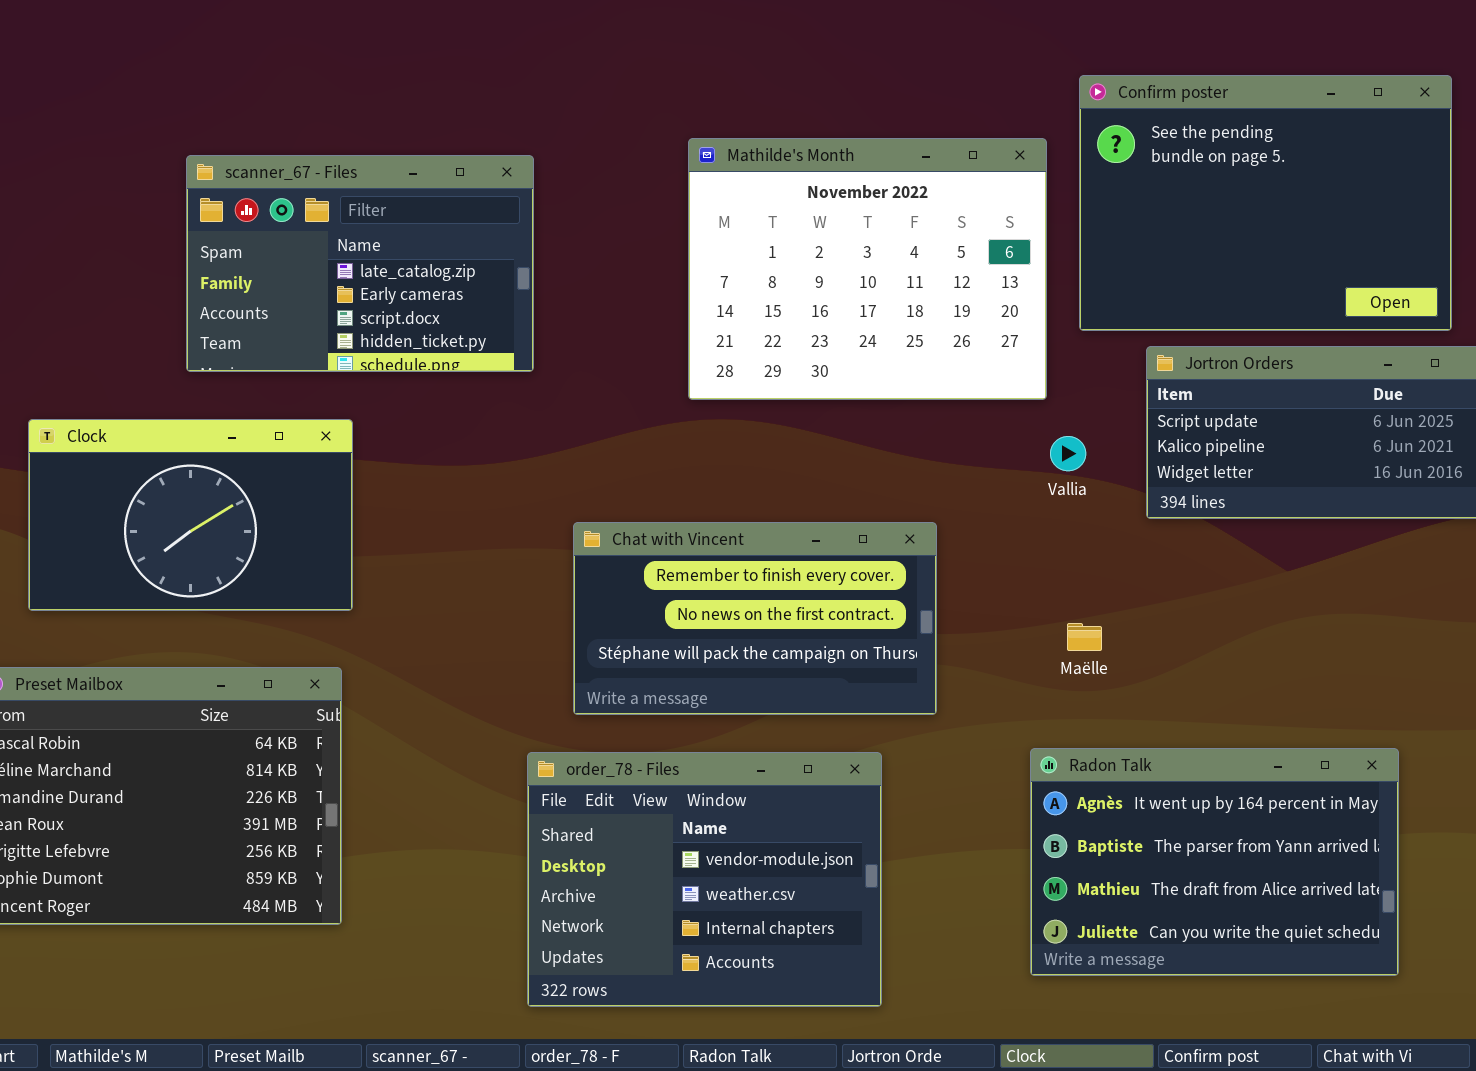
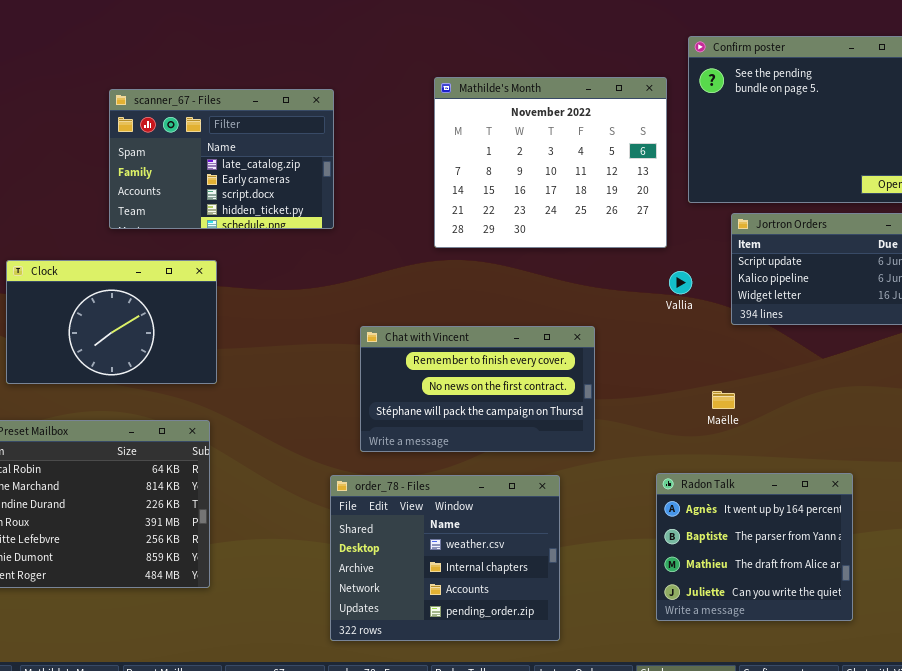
Maëlle: [1067,623,1102,651] -> [712,391,735,409], moved
Radon Talk: [1030,748,1399,976] -> [656,473,853,621], resized
order_78 - Files: [527,752,882,1007] -> [330,475,560,641], scrolled down 1 row

